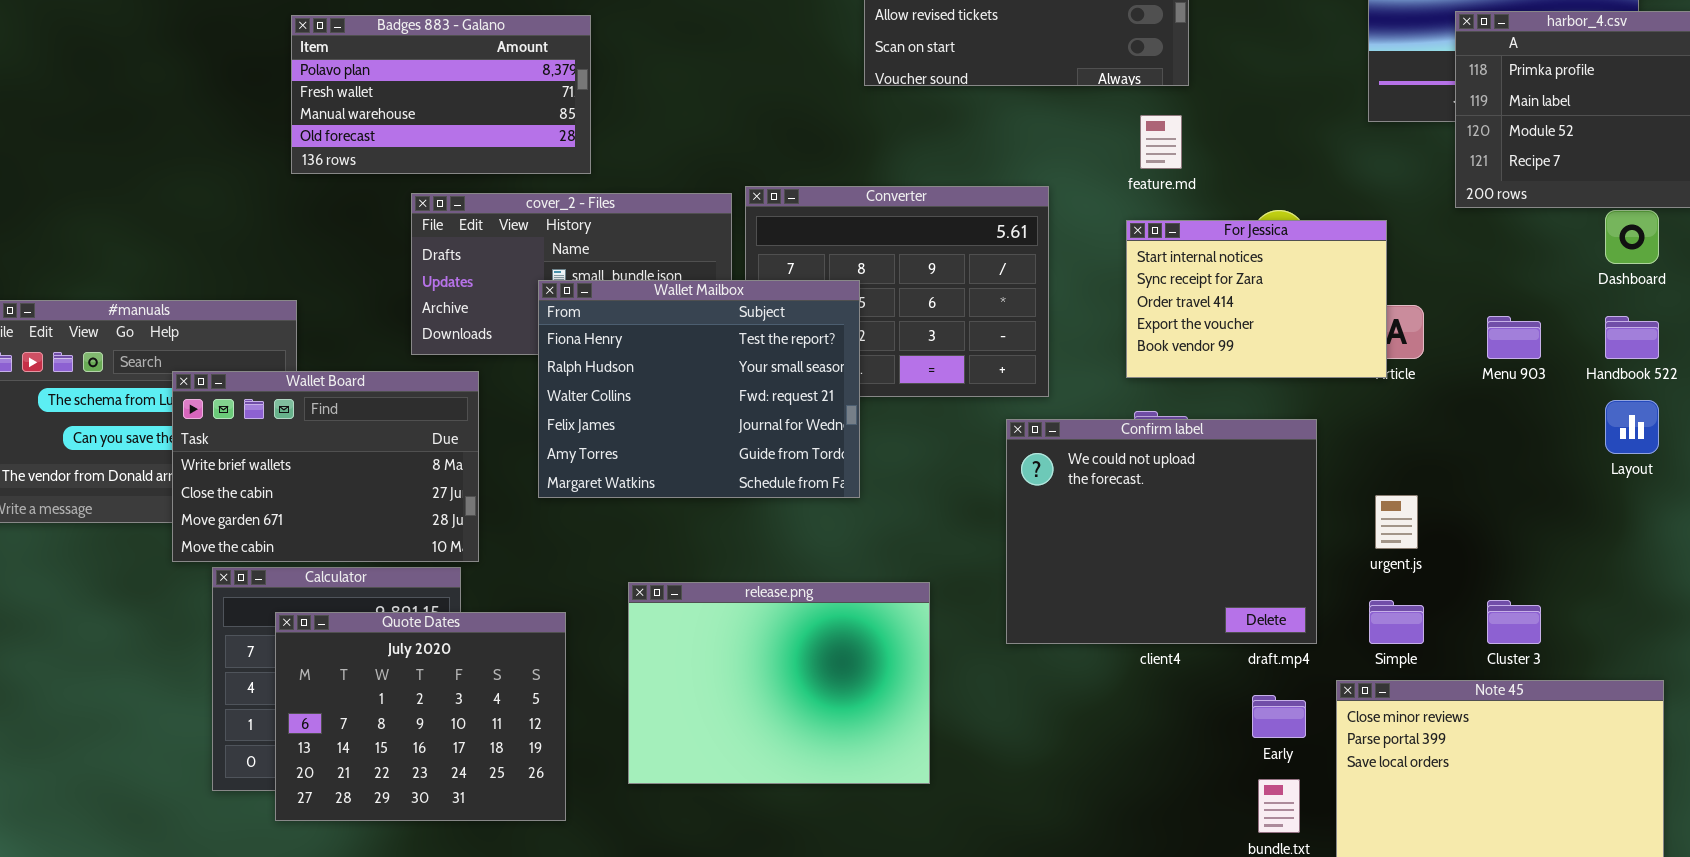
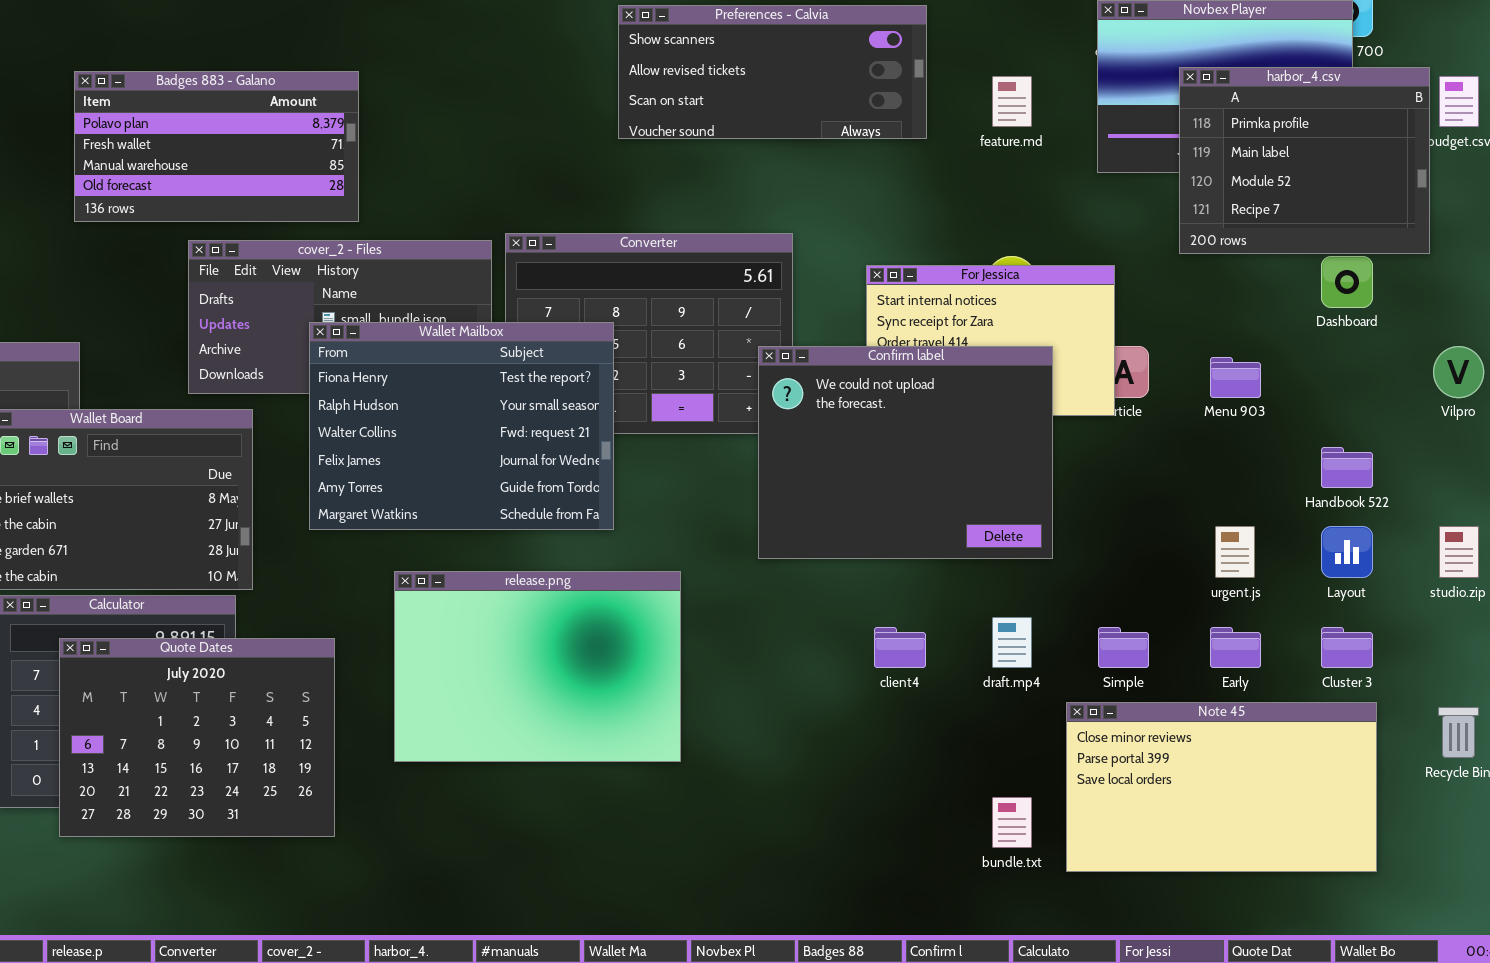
feature.md: [1140,115,1182,169] -> [992,76,1032,127], moved
Handbook 522: [1605,316,1659,359] -> [1321,447,1373,488], moved
Layout: [1605,400,1659,454] -> [1321,526,1373,578], moved
Confirm label: [1006,419,1317,644] -> [758,346,1053,559], moved
urgent.js: [1375,495,1418,549] -> [1215,526,1255,578], moved
release.png: [628,582,930,784] -> [394,571,681,762], moved
Cluster 3: [1487,600,1541,644] -> [1321,627,1373,668], moved
Early: [1252,695,1306,738] -> [1210,627,1261,668], moved

